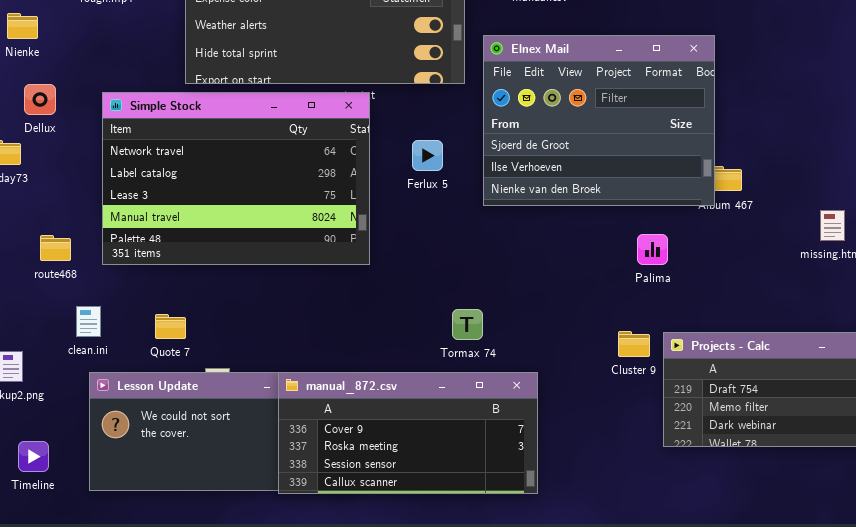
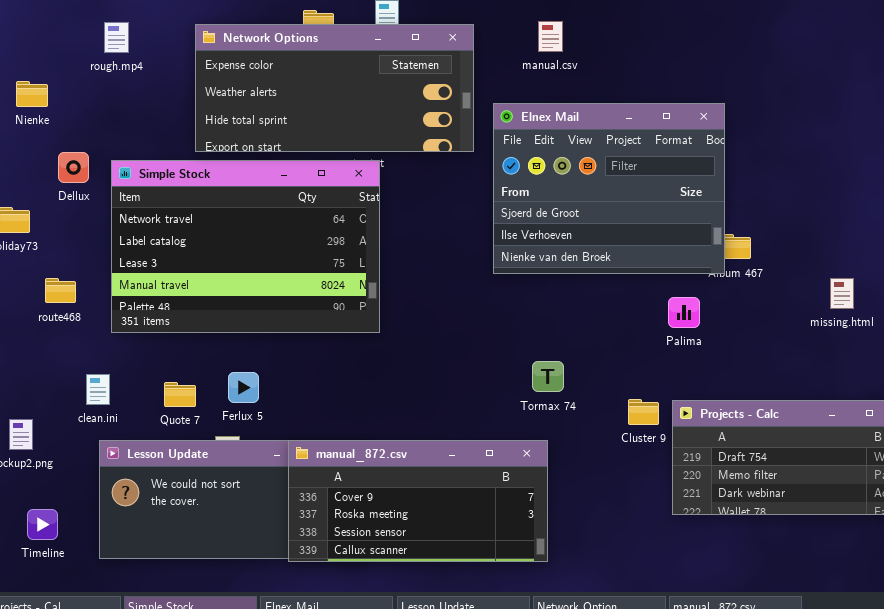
Dellux: [24,84,56,115] -> [58,152,89,183], moved
Ferlux 5: [412,140,443,171] -> [228,372,259,403], moved
Palima: [637,234,668,265] -> [668,297,700,328], moved
route468: [40,235,71,261] -> [45,278,76,303], moved
Tormax 74: [452,309,483,340] -> [532,361,564,392], moved

